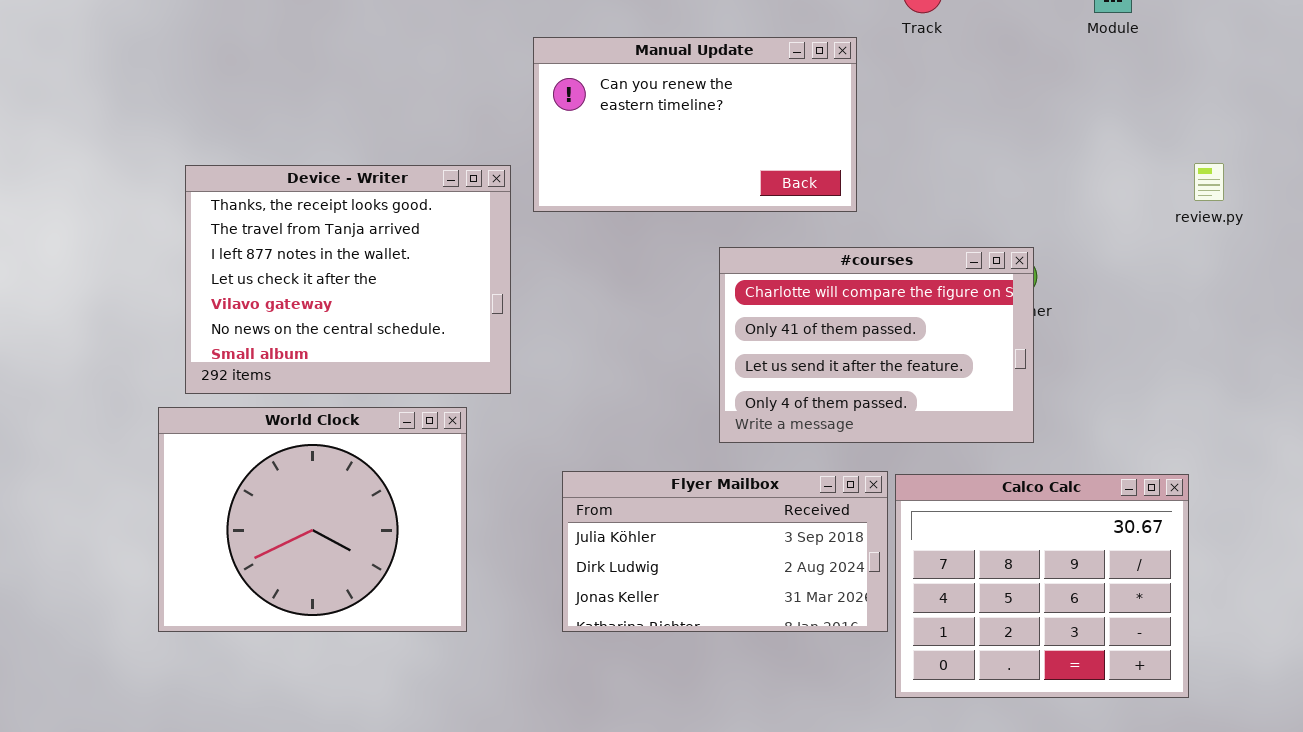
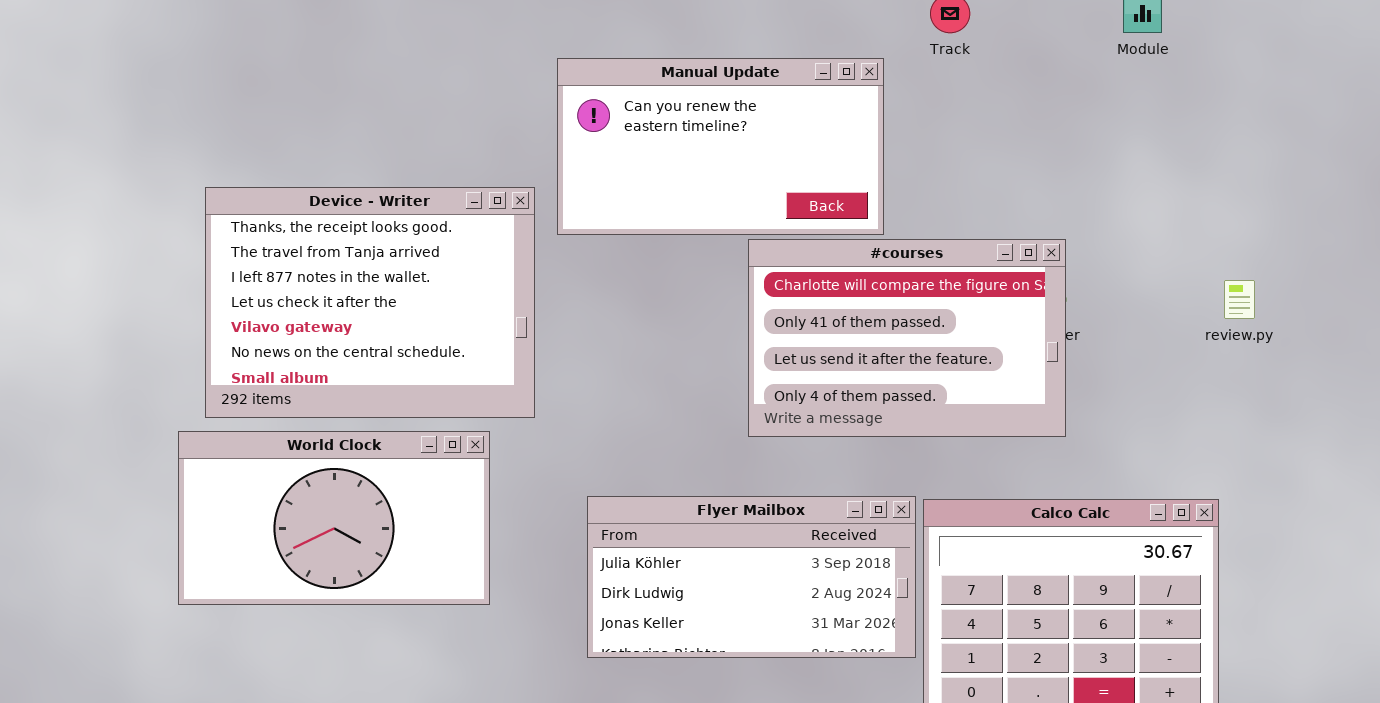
review.py: [1194,163,1224,201] -> [1224,280,1255,319], moved
#courses: [719,247,1034,443] -> [748,239,1066,437], moved
World Clock: [158,407,467,632] -> [178,431,490,605], resized

